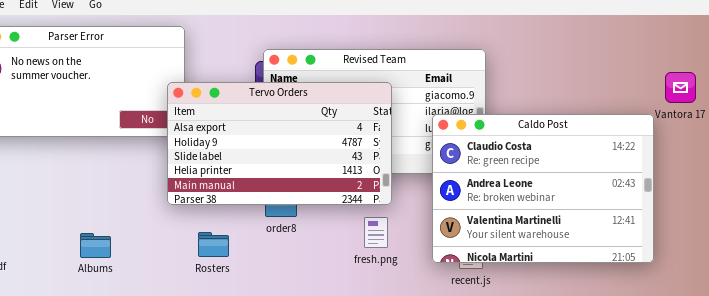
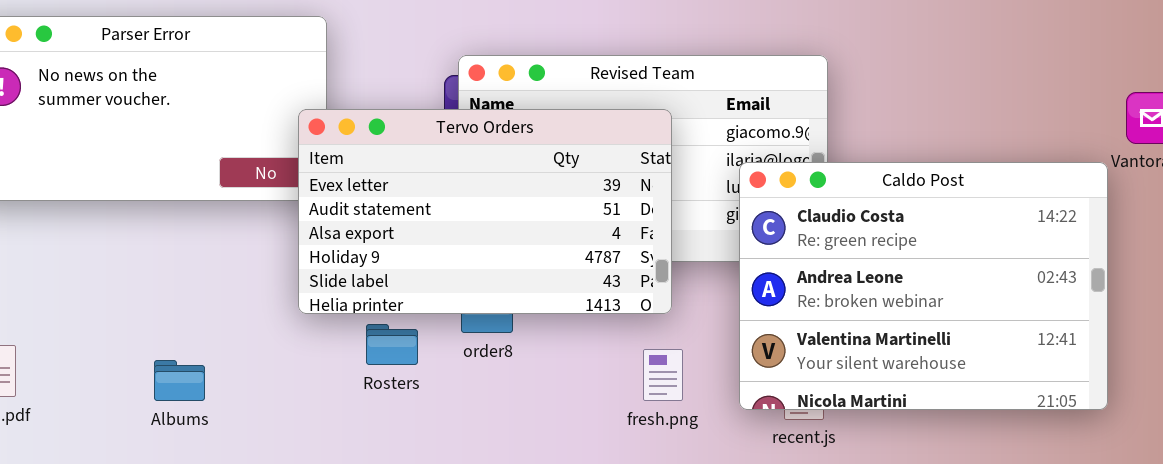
Tervo Orders: [167,82,392,205] -> [298,109,672,314], scrolled up 2 rows
fresh.png: [364,217,388,248] -> [643,349,683,401], moved
Rosters: [198,232,229,257] -> [366,324,418,365], moved

